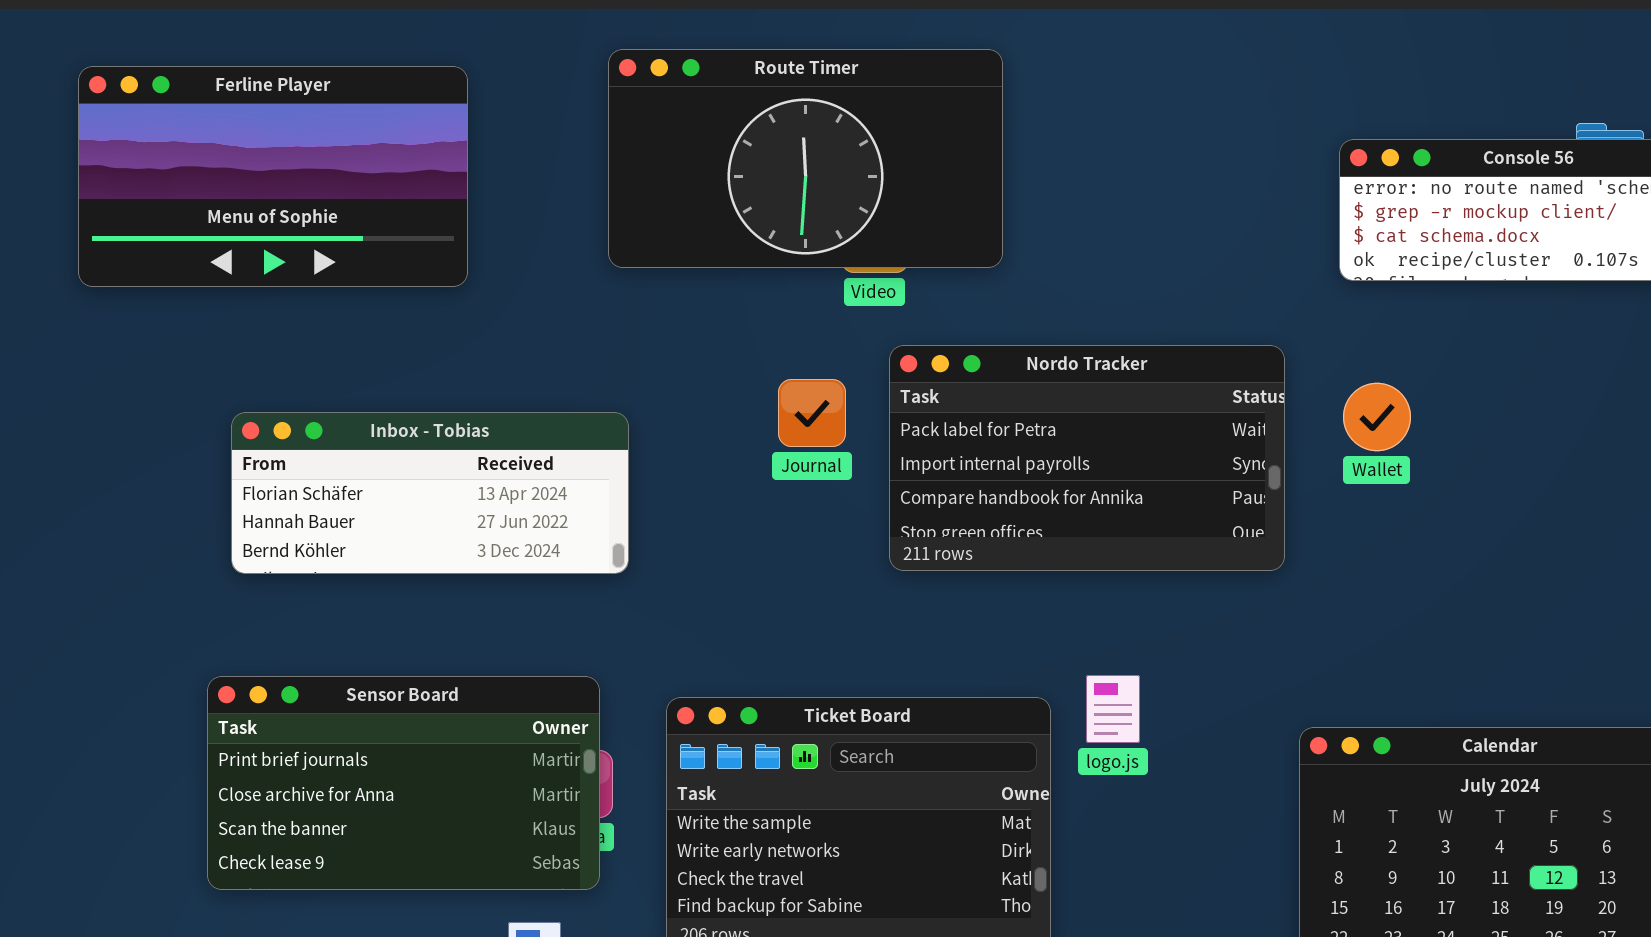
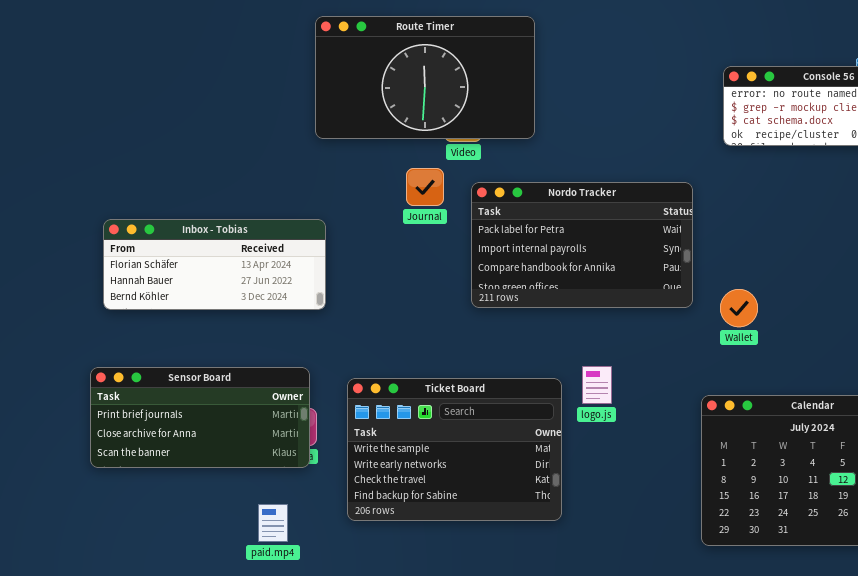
Ferline Player: [78,66,468,287] -> none, closed
Journal: [778,379,846,447] -> [406,168,444,206], moved
Wallet: [1343,383,1411,451] -> [720,289,758,327], moved
Sensor Board: [207,676,600,890] -> [90,367,310,468], resized

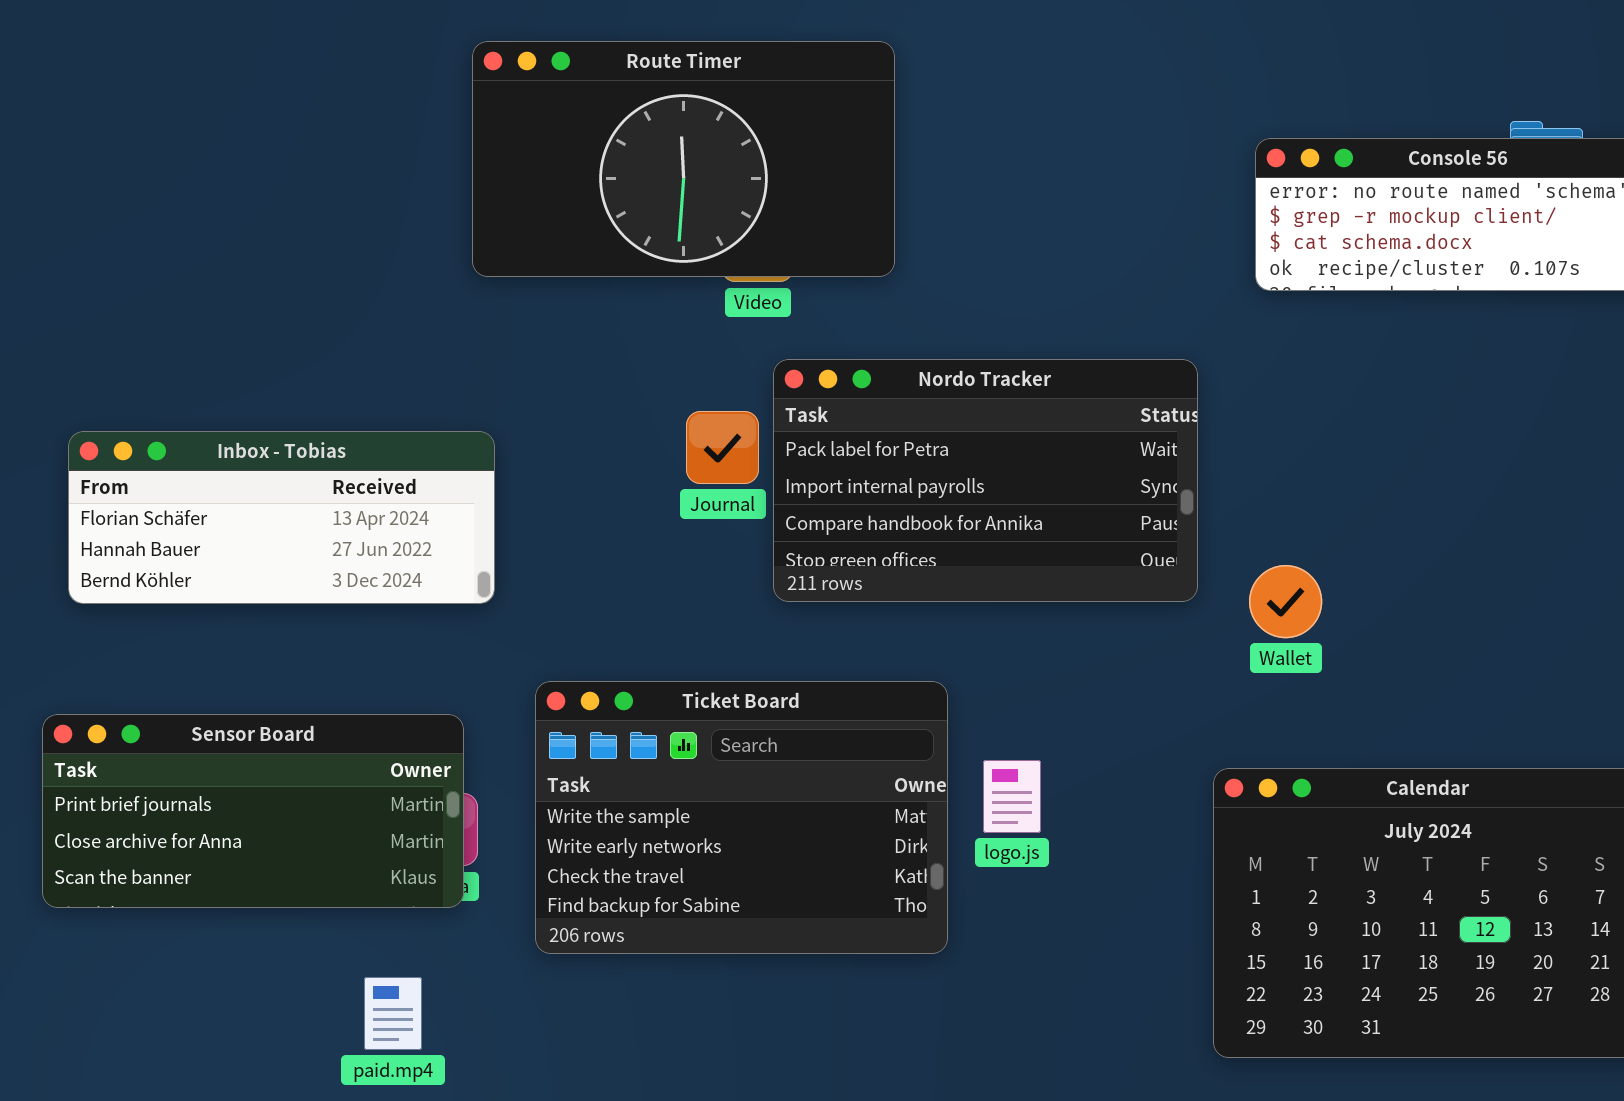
Journal: [406,168,444,206] -> [686,411,759,484], moved
logo.js: [582,366,612,404] -> [983,760,1041,833], moved
Ticket Board: [347,378,562,521] -> [535,681,948,954], moved

